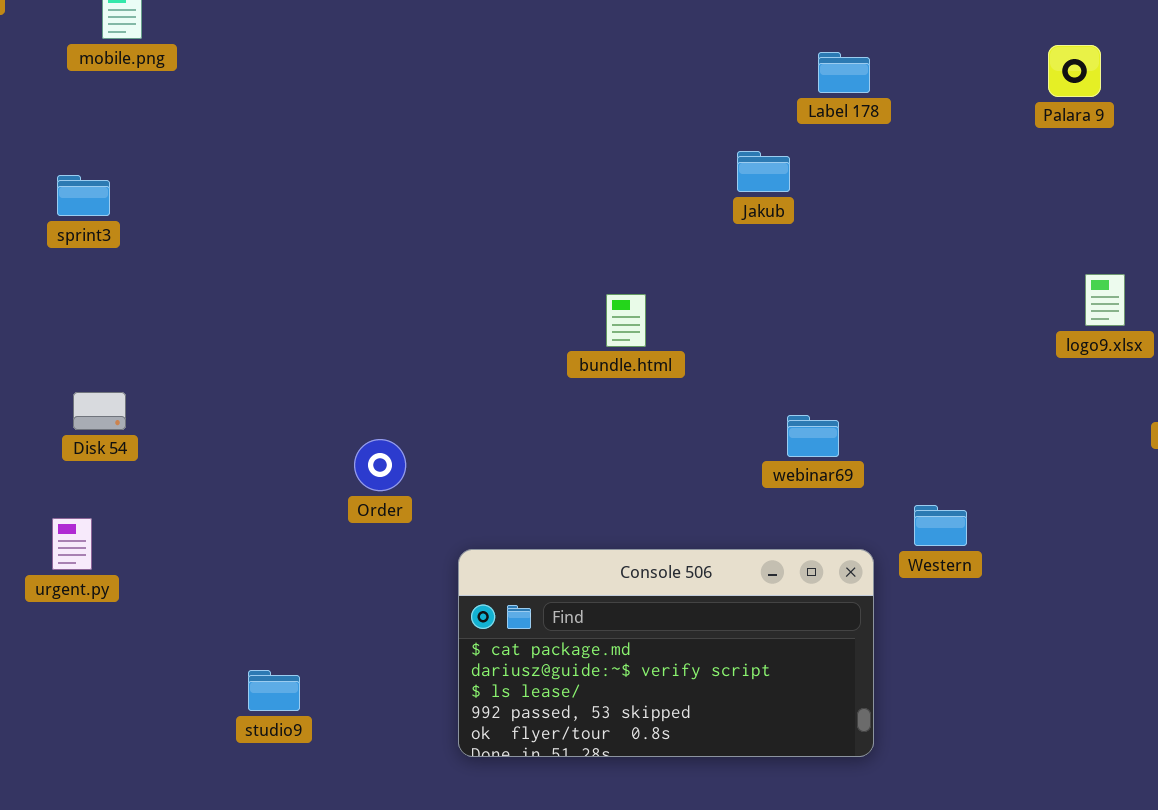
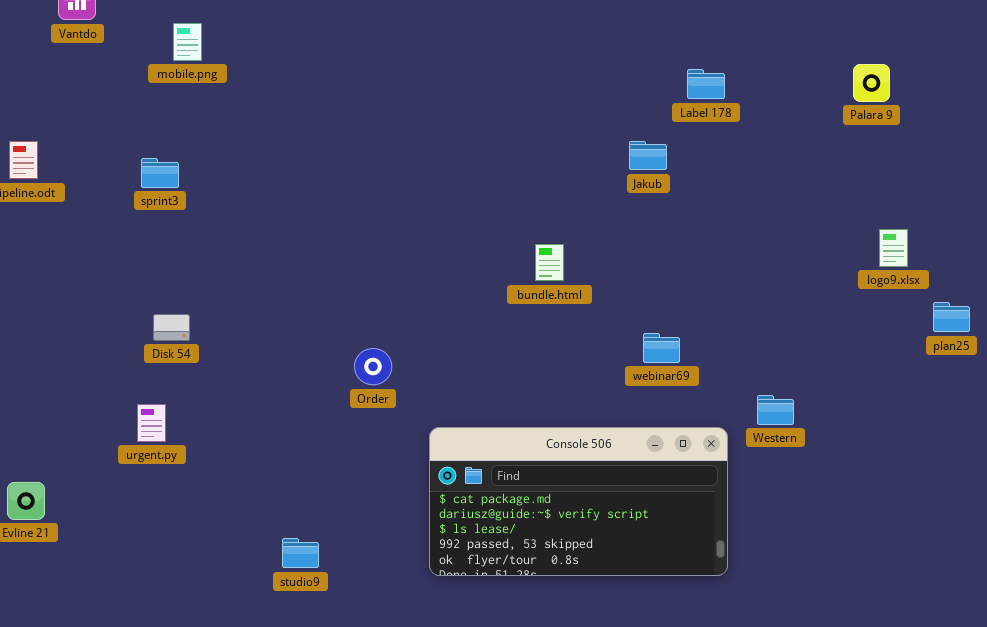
webinar69: [787,415,839,457] -> [643,333,680,363], moved
studio9: [248,670,300,711] -> [282,538,319,568], moved

